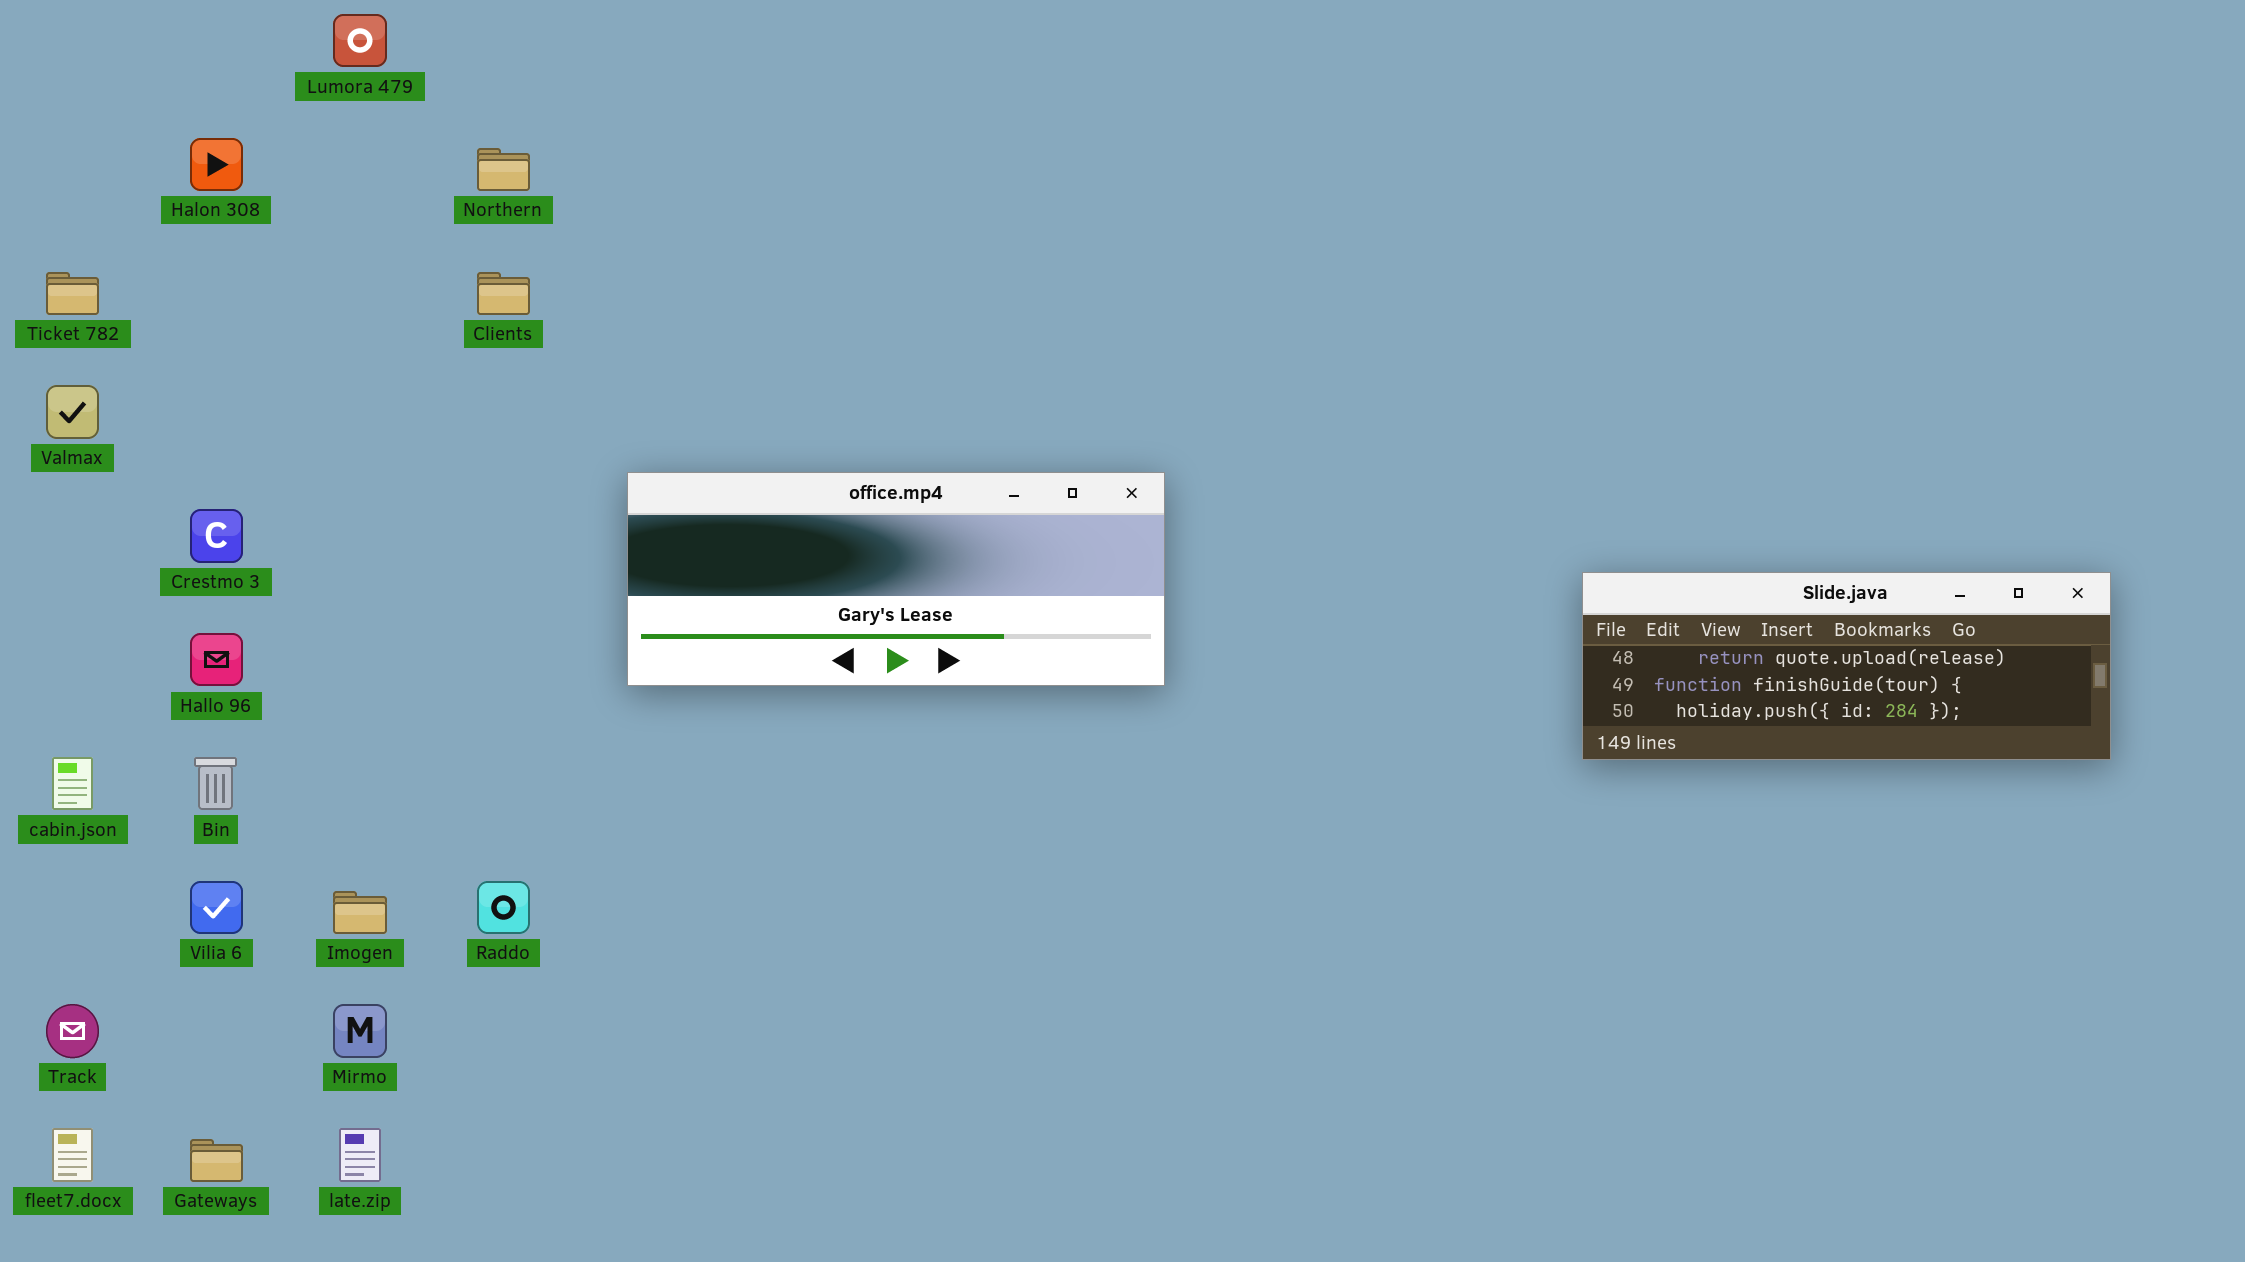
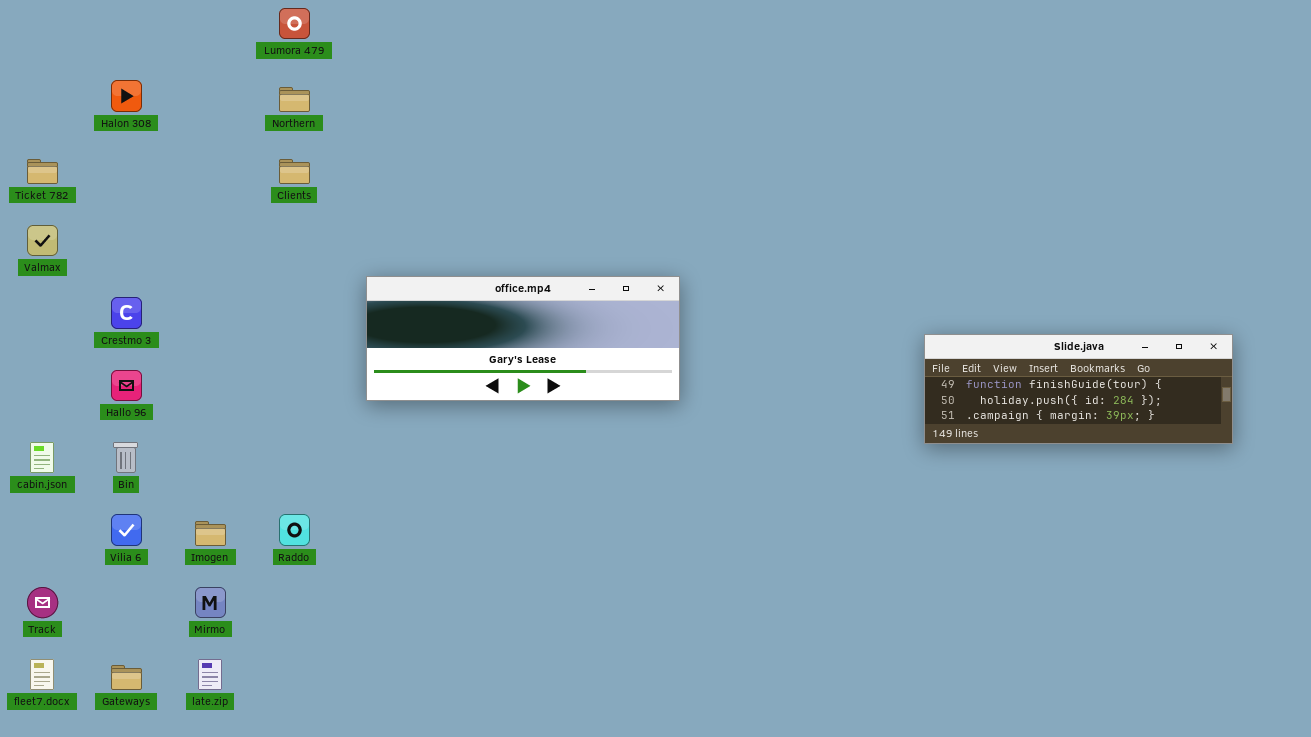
Lumora 479: [333,14,387,67] -> [279,8,310,39], moved
Slide.java: [1582,572,2111,760] -> [924,334,1233,444], scrolled down 1 row

